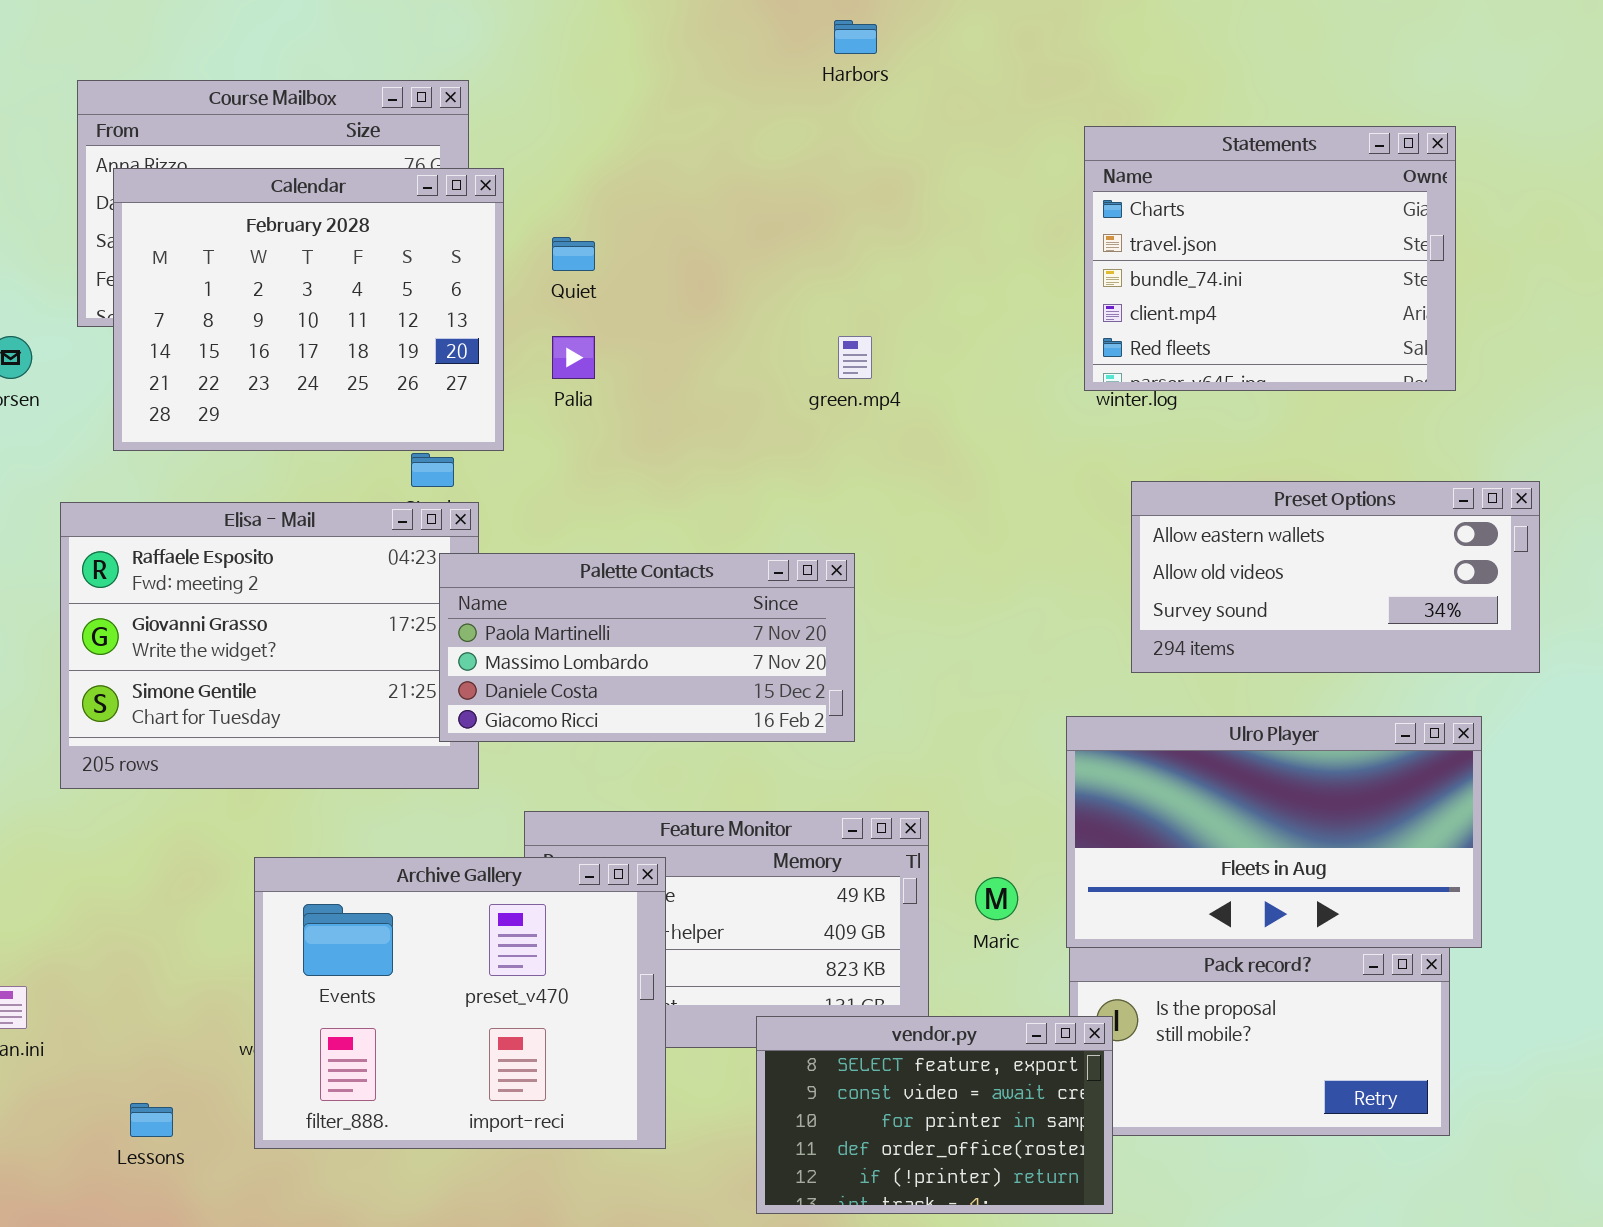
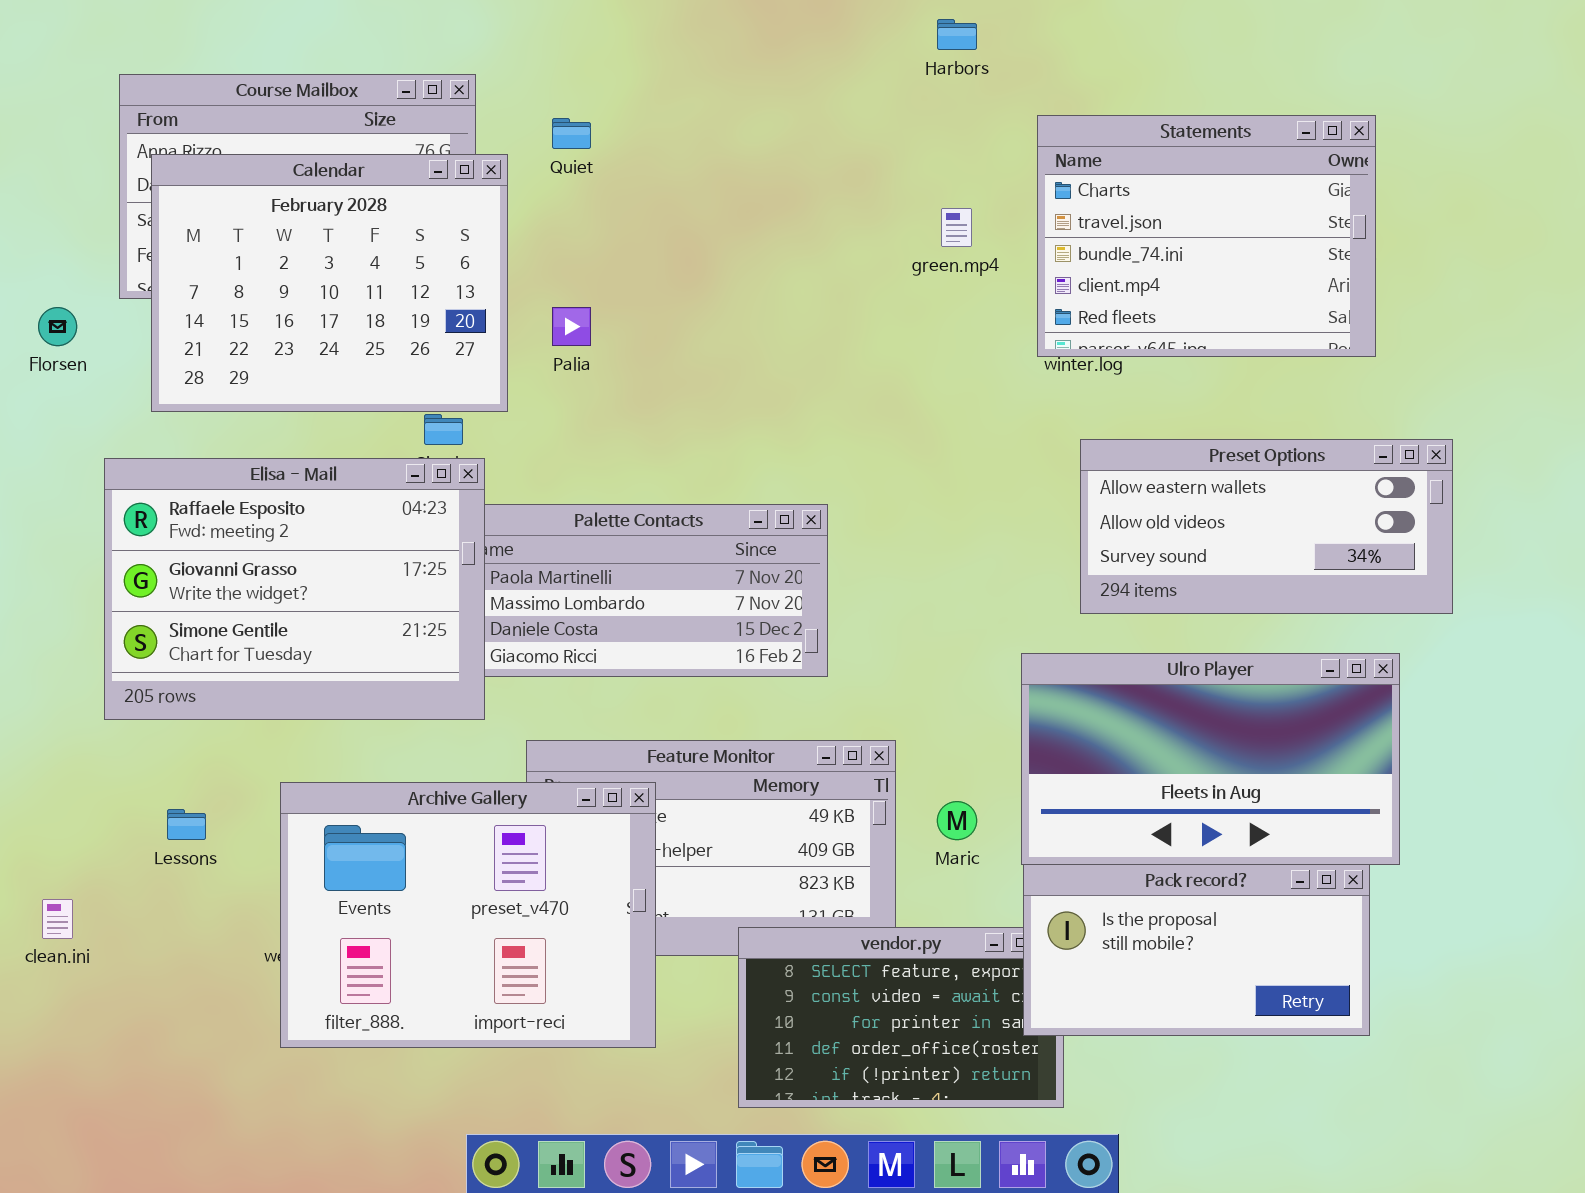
Harbors: [834,20,877,54] -> [937,19,977,50], moved
Quiet: [552,237,595,271] -> [552,118,591,149], moved
green.mp4: [838,336,872,379] -> [941,208,972,247], moved
Elisa - Mail: [60,502,479,789] -> [104,458,485,720], raised
Pack record?: [1069,947,1450,1136] -> [1023,864,1370,1036], raised
Lessons: [130,1103,173,1137] -> [167,809,206,840], moved

